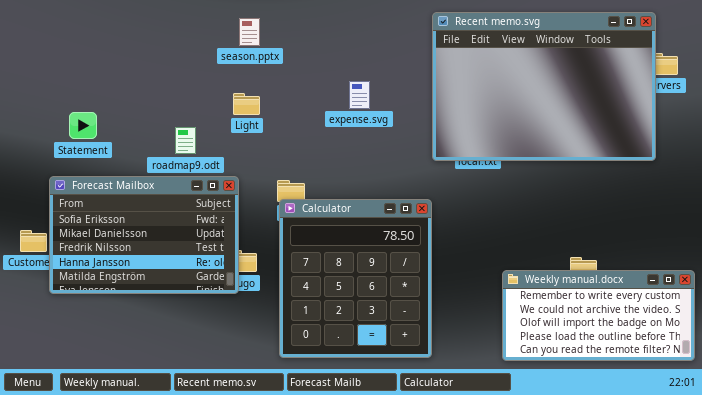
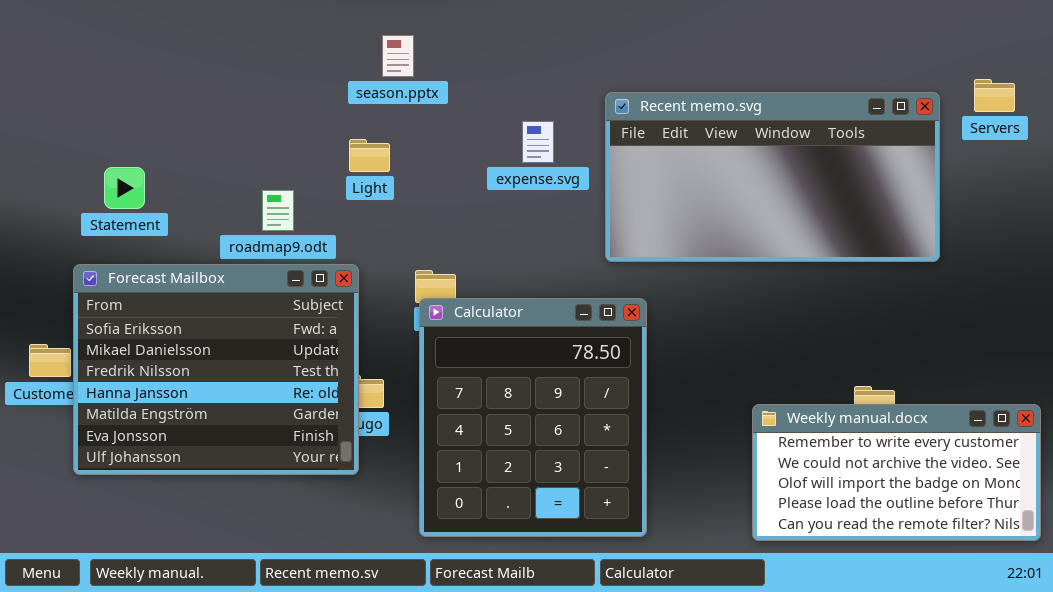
Recent memo.svg: [432,12,656,161] -> [605,92,940,262], moved, resized
season.pptx: [239,18,260,46] -> [382,35,414,77], moved
Forecast Mailbox: [49,176,239,294] -> [73,264,359,475], resized

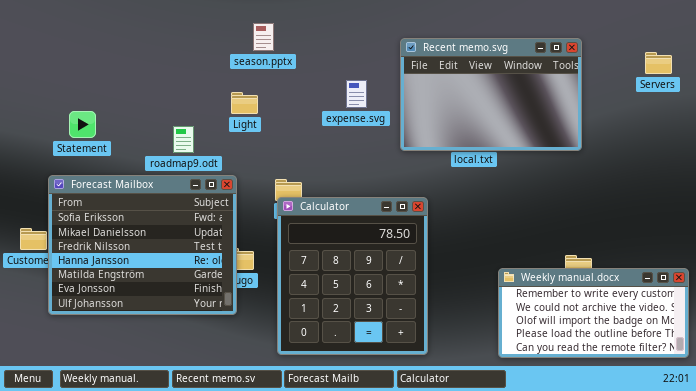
Recent memo.svg: [605,92,940,262] -> [400,38,582,151], moved, resized

